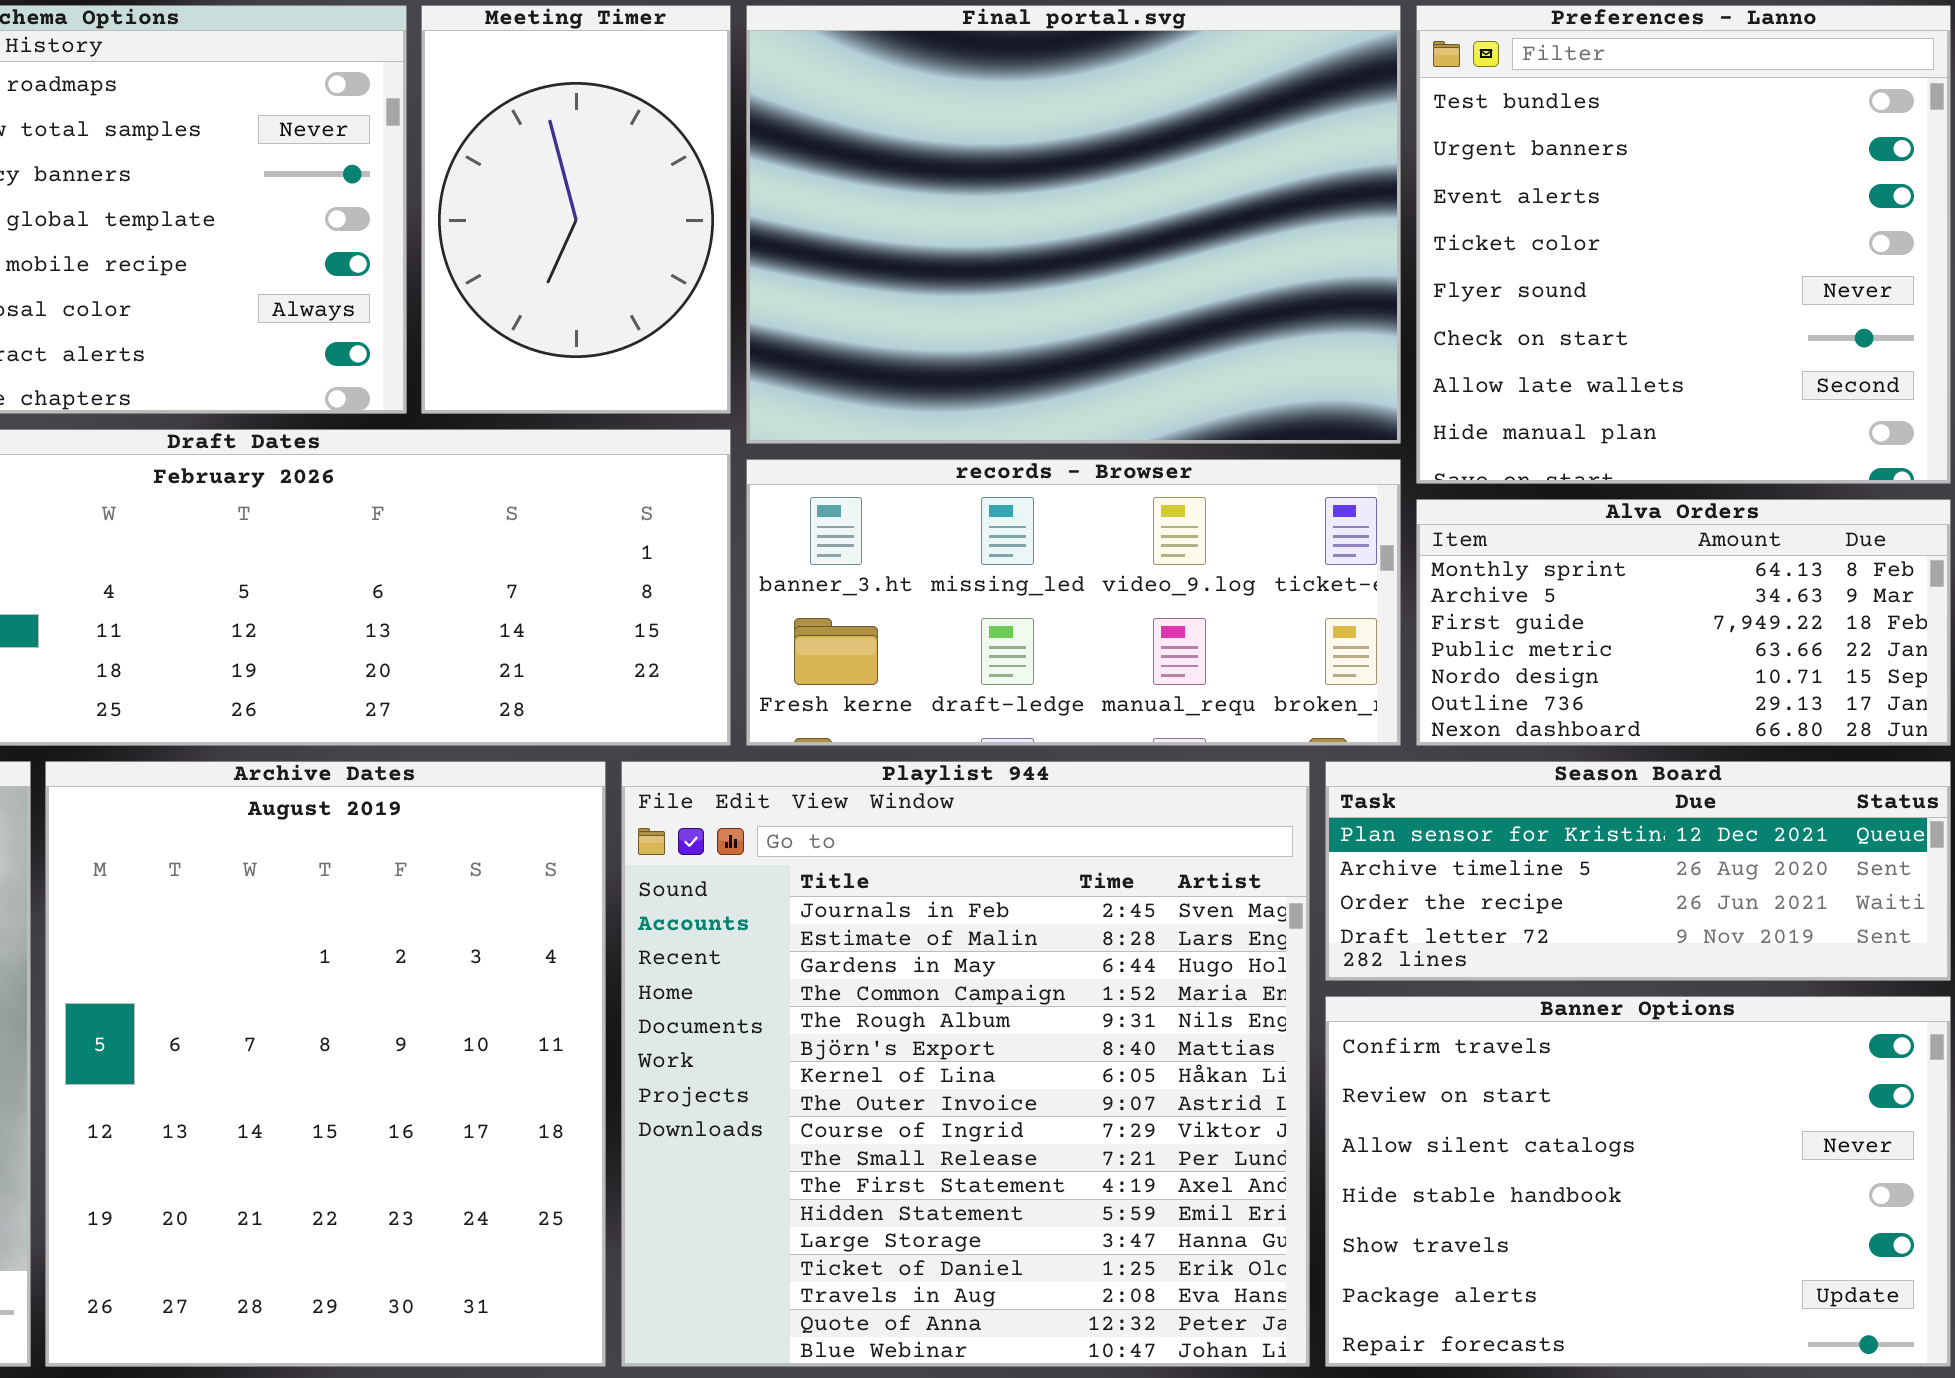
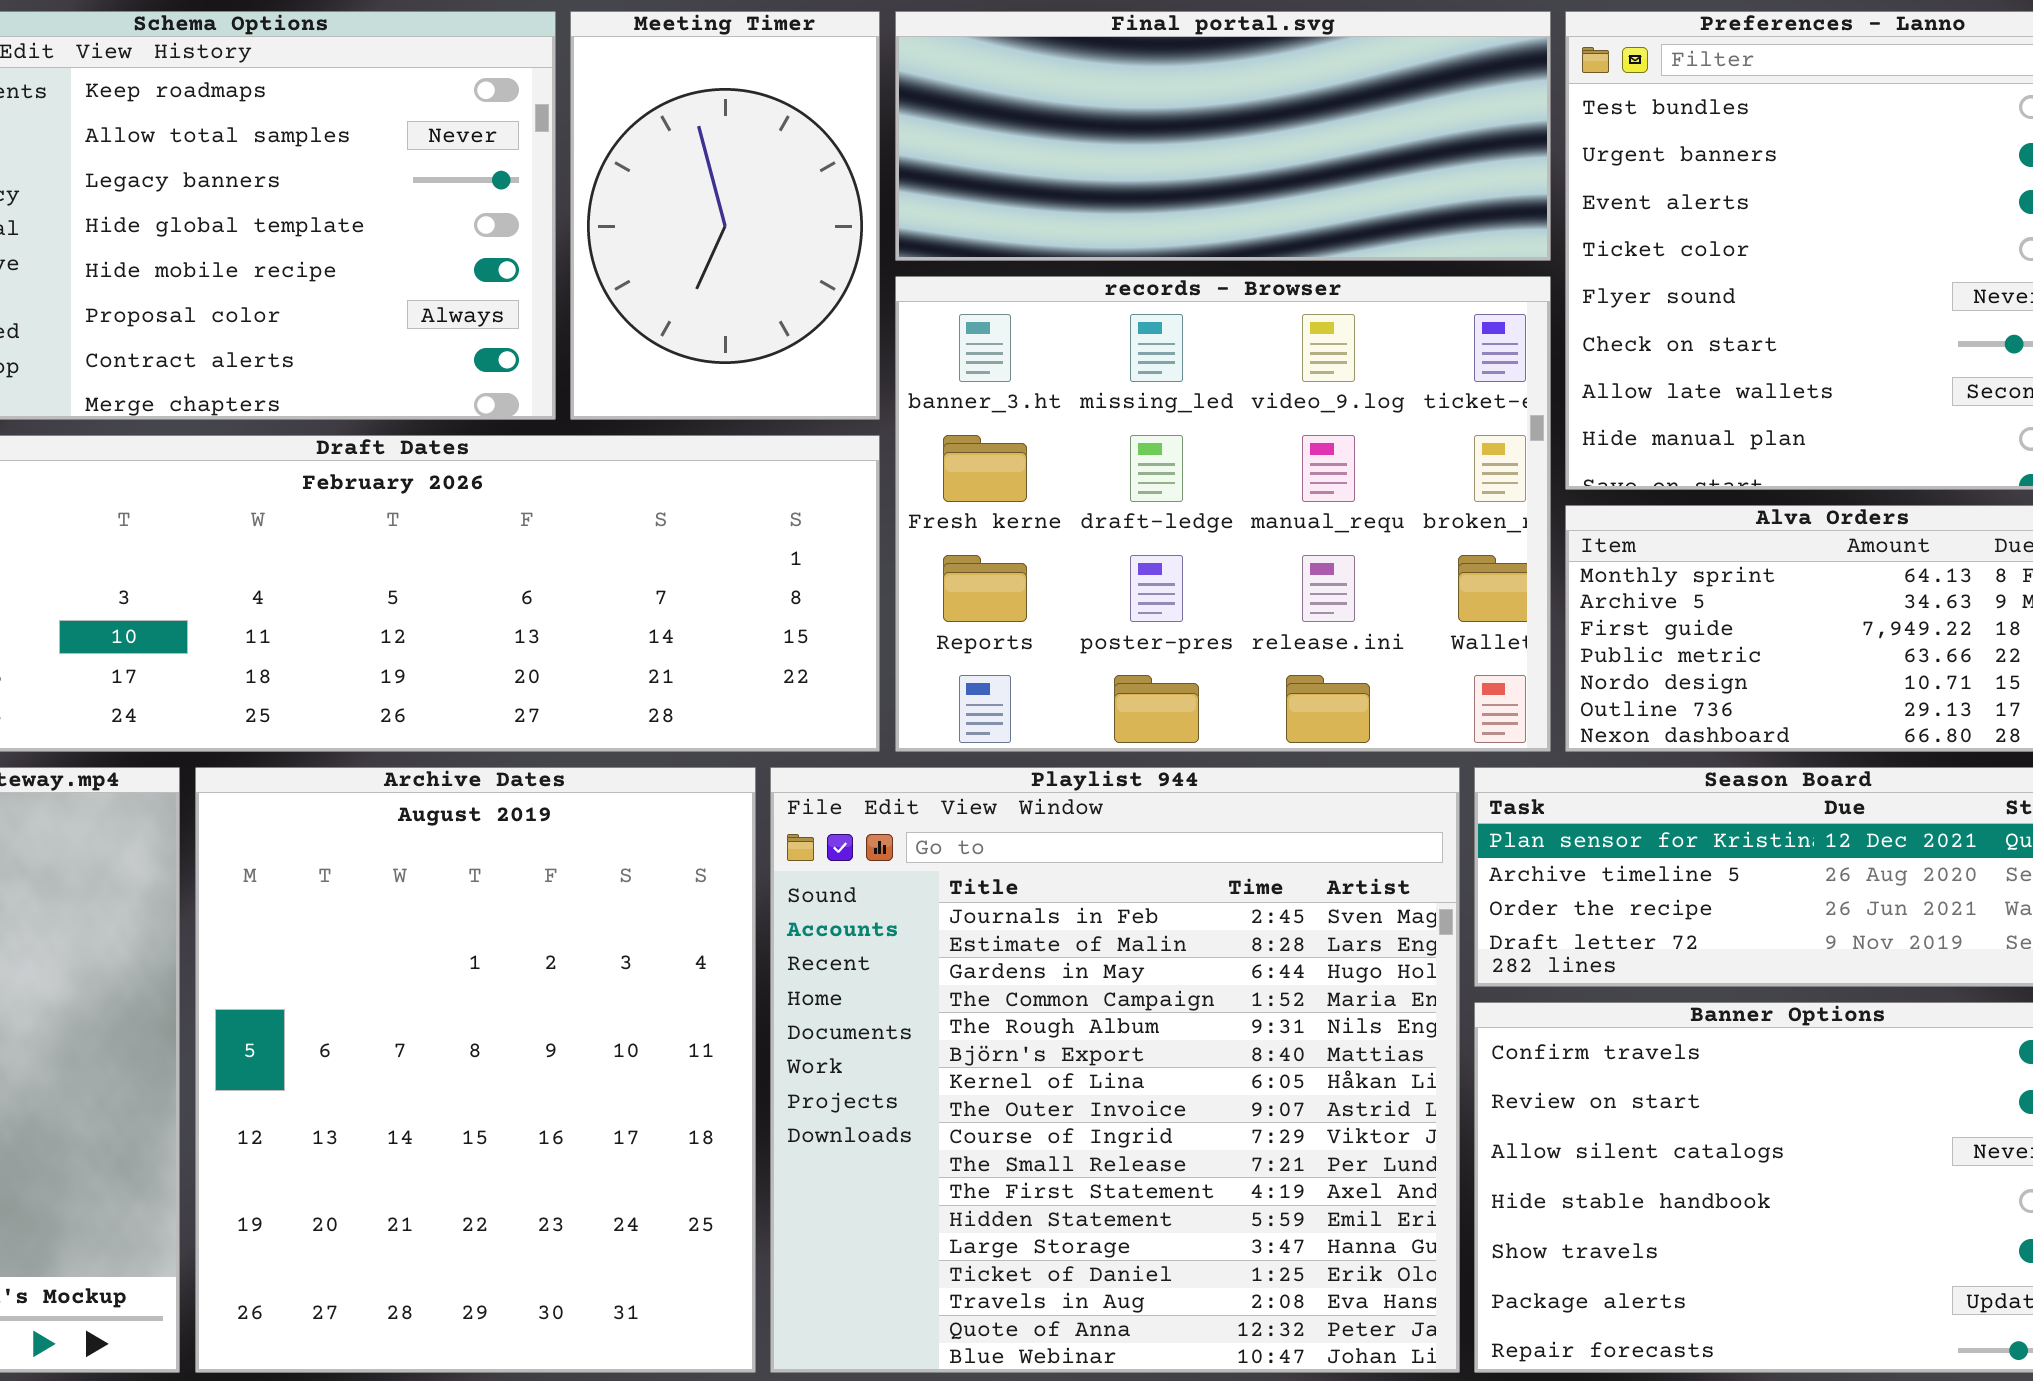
Final portal.svg: [746,5,1401,444] -> [895,11,1551,261], resized
records - Browser: [746,459,1401,746] -> [895,276,1551,752], resized

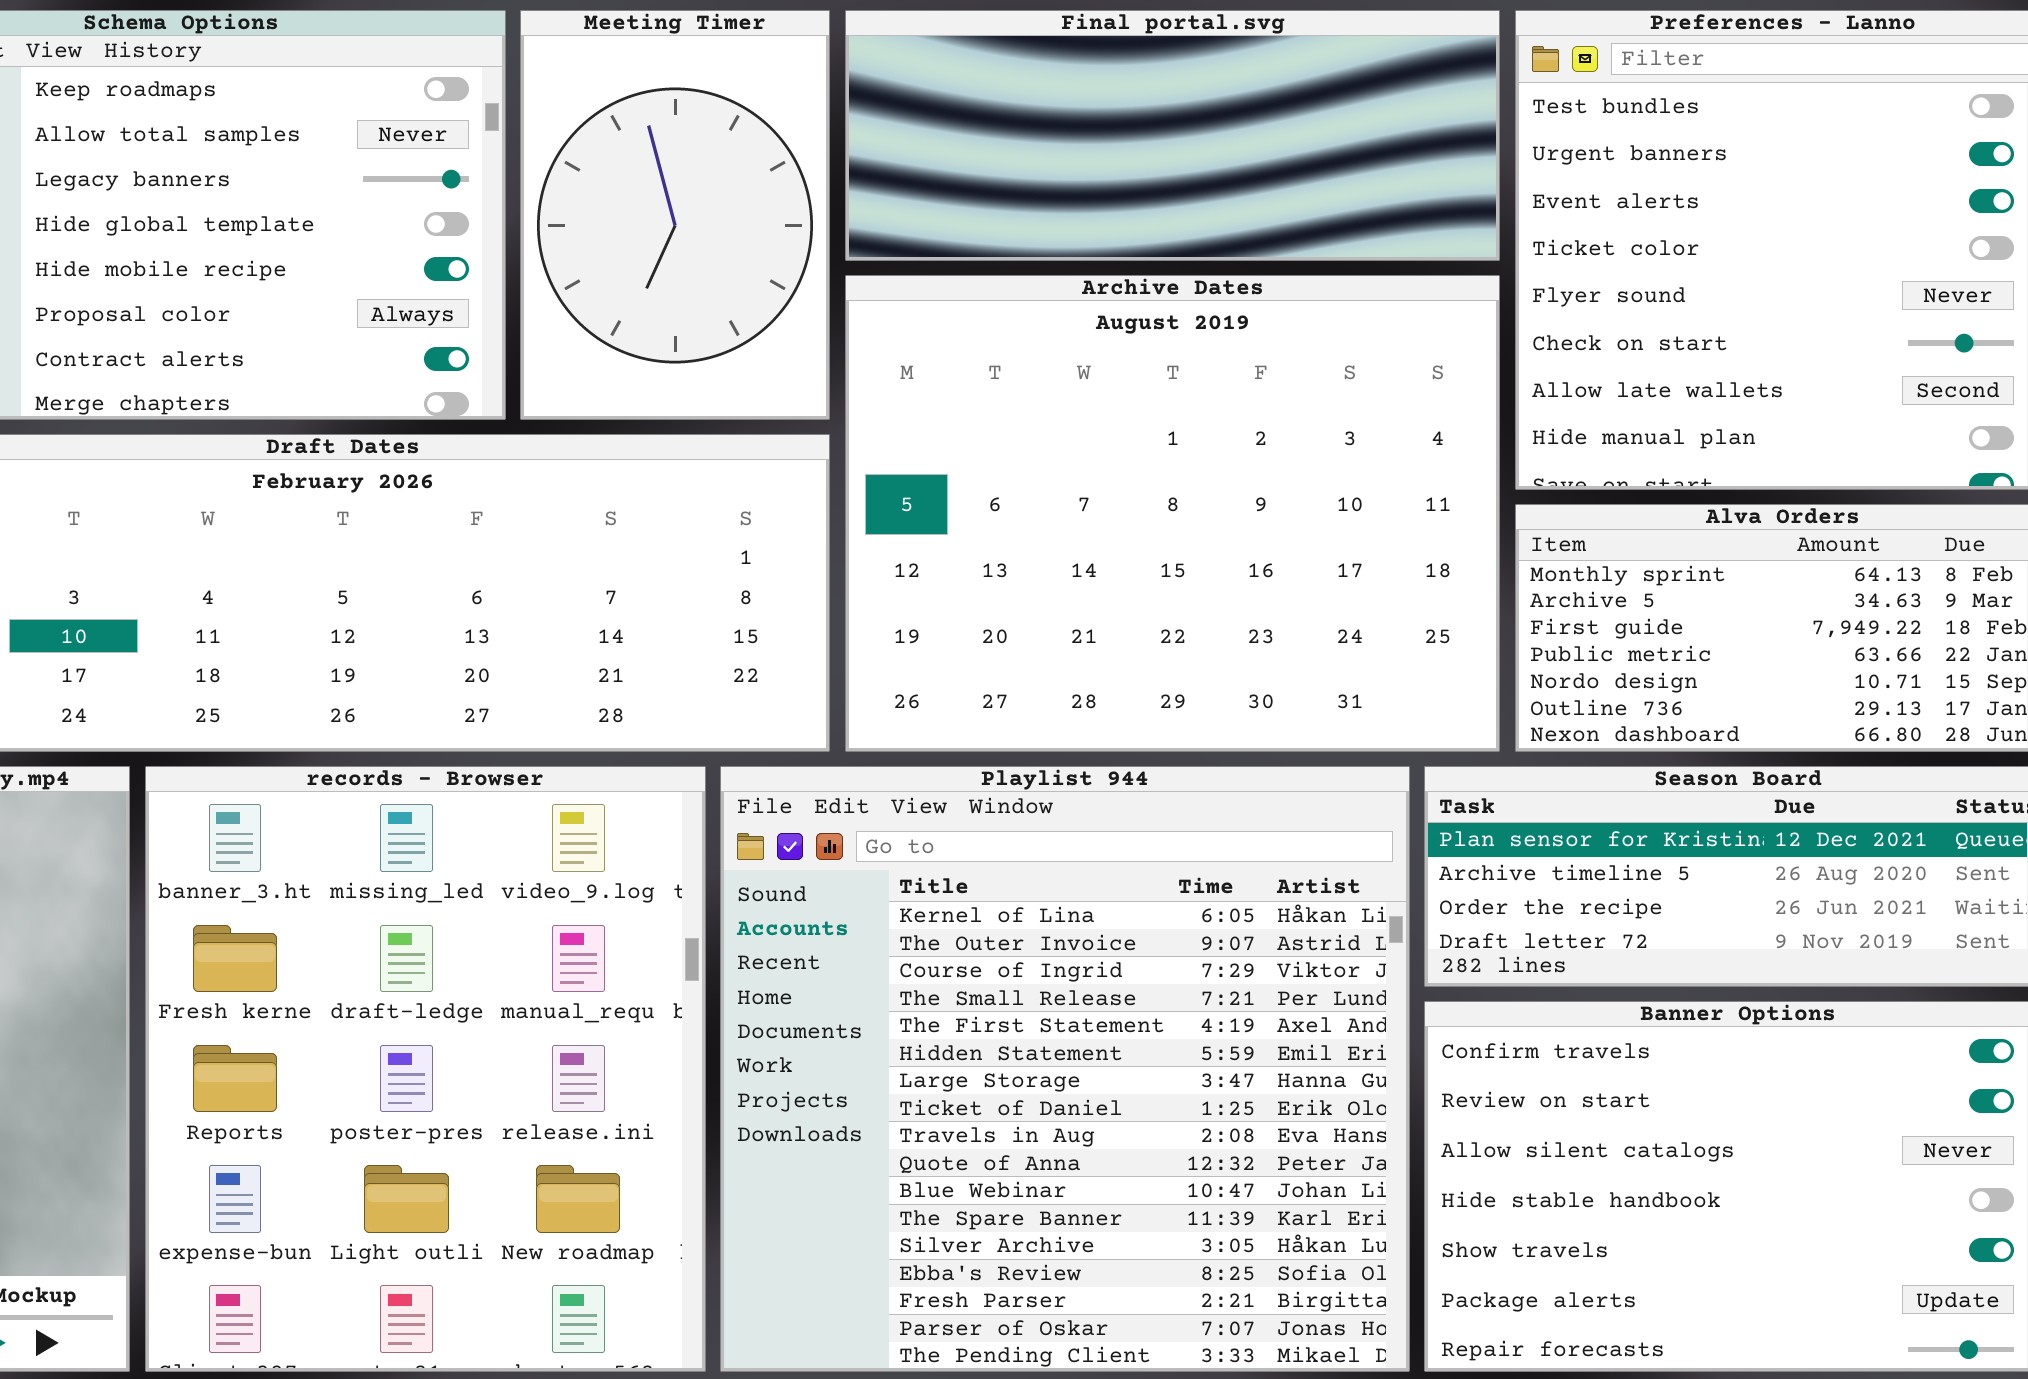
records - Browser: [895,276,1551,752] -> [145,766,706,1372], moved, resized
Archive Dates: [195,767,756,1373] -> [845,275,1500,752], moved, resized
Playlist 944: [770,767,1460,1373] -> [720,766,1410,1372], scrolled down 6 rows

